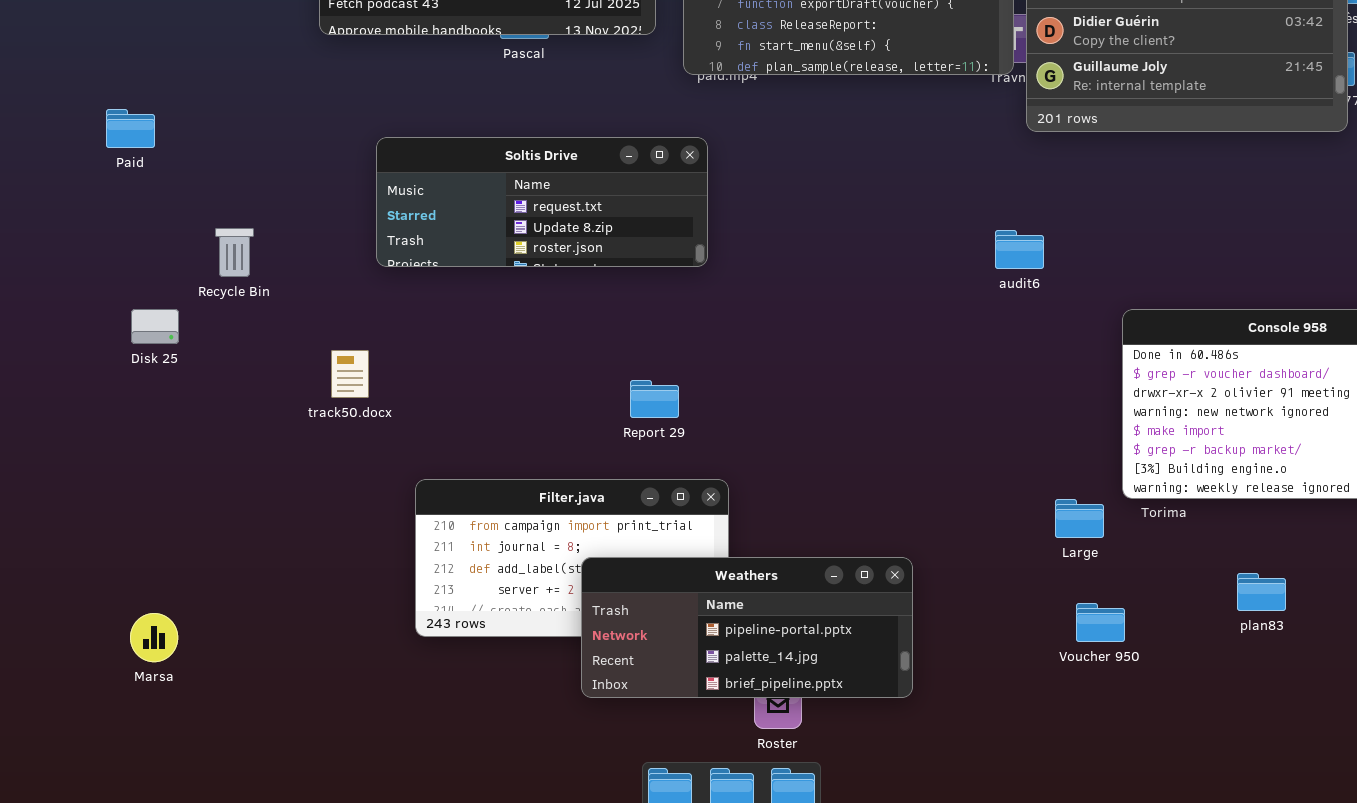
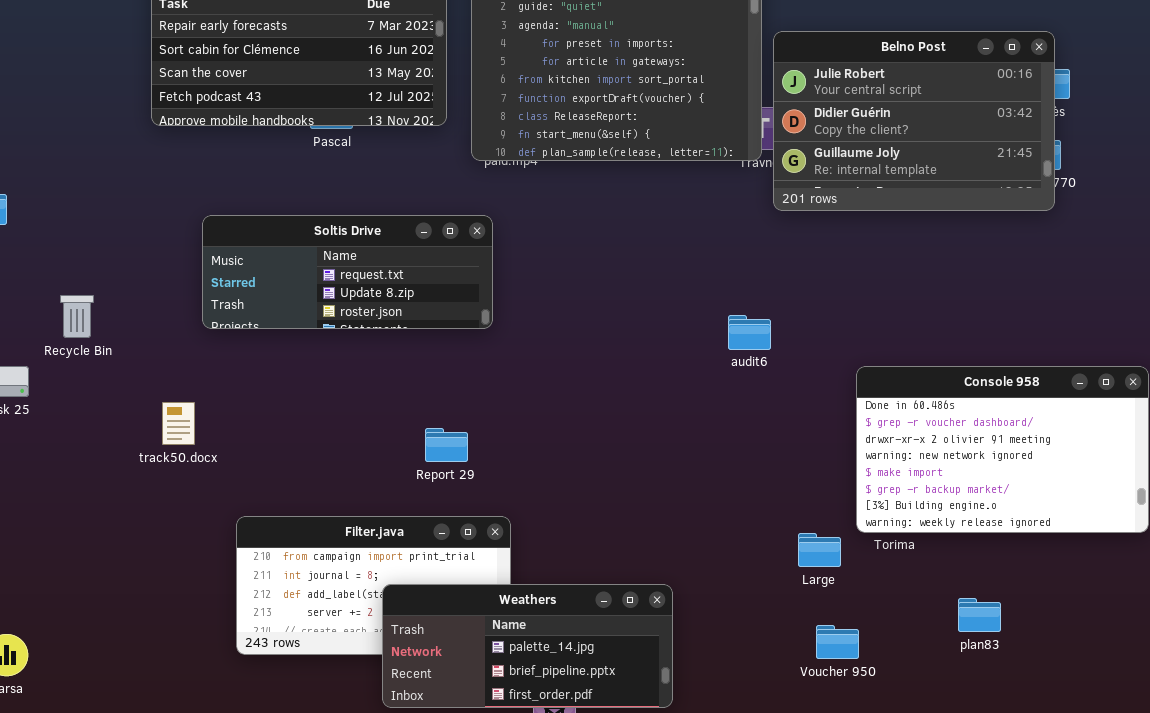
audit6: [995,230,1044,269] -> [728,315,771,350], moved
Weathers: [581,557,913,698] -> [382,584,673,708], scrolled down 1 row

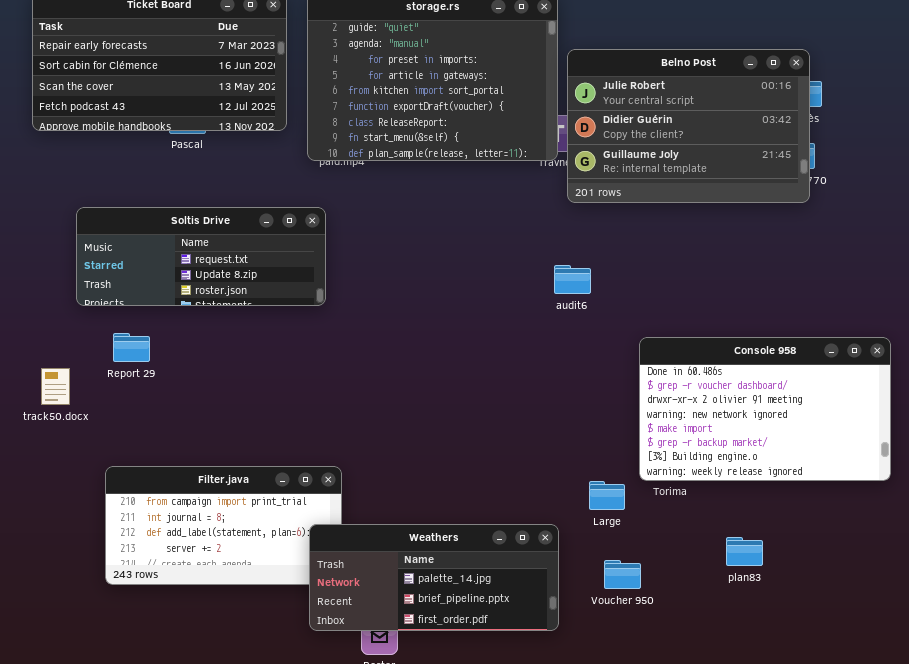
audit6: [728,315,771,350] -> [554,265,591,294], moved
Report 29: [425,428,468,462] -> [113,333,150,362], moved
Weathers: [382,584,673,708] -> [309,524,559,631], moved

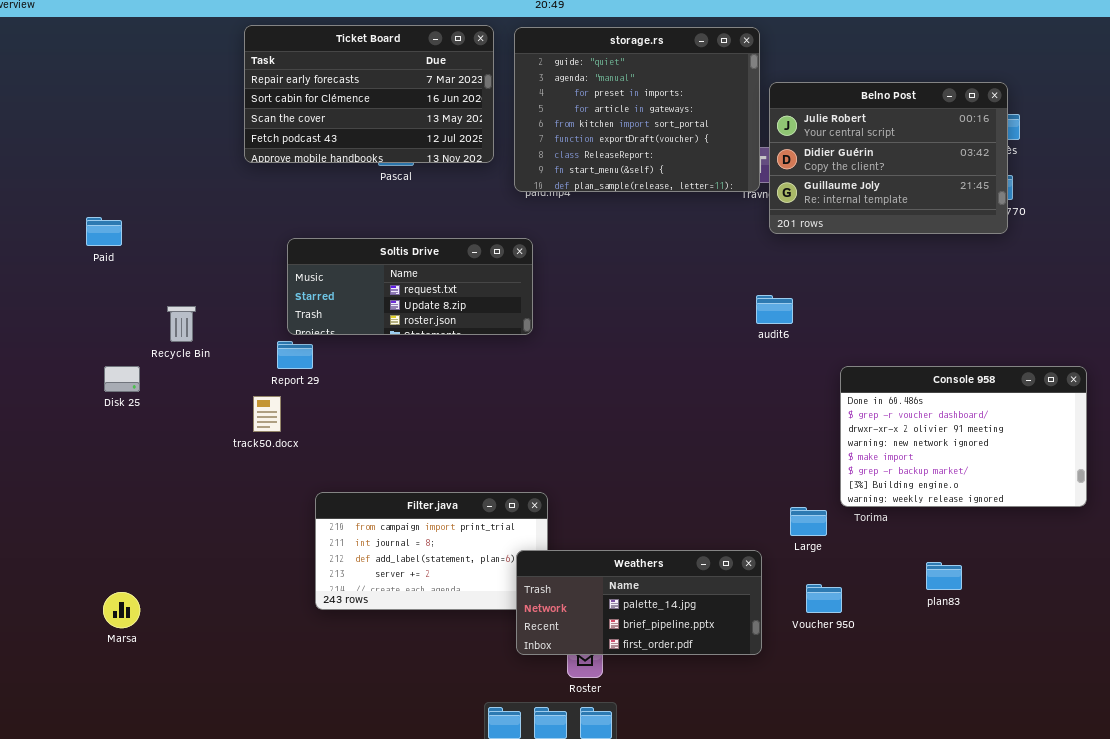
Report 29: [113,333,150,362] -> [277,341,313,369], moved

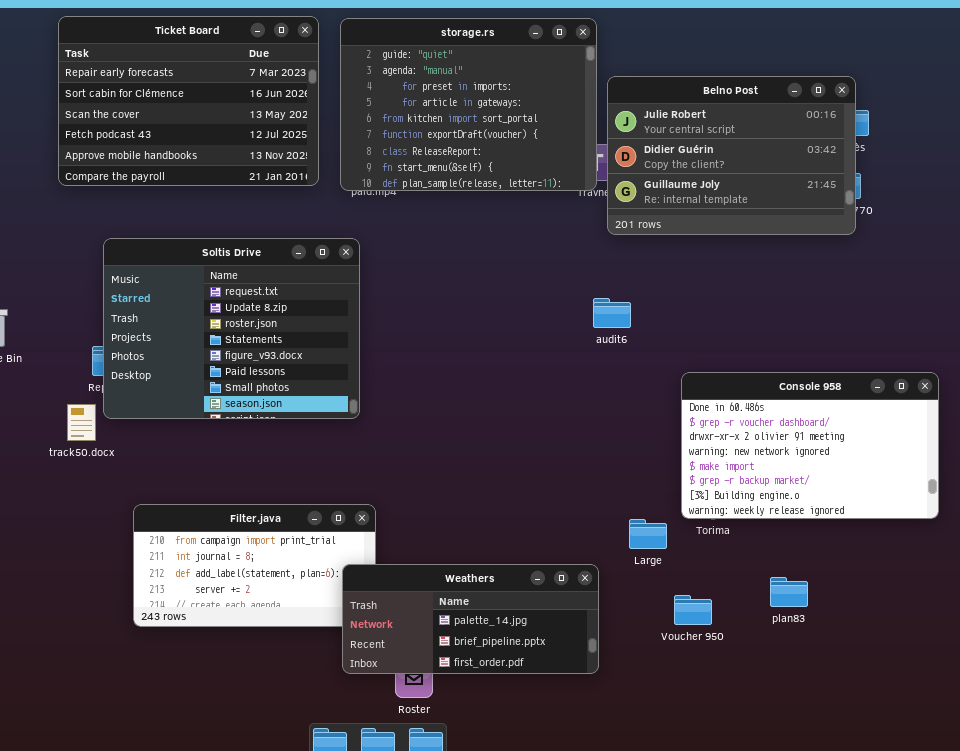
Ticket Board: [244,25,494,163] -> [58,16,319,186], resized
Soltis Drive: [287,238,533,335] -> [103,238,360,419], resized
Voucher 950: [806,584,842,613] -> [674,595,712,625], moved

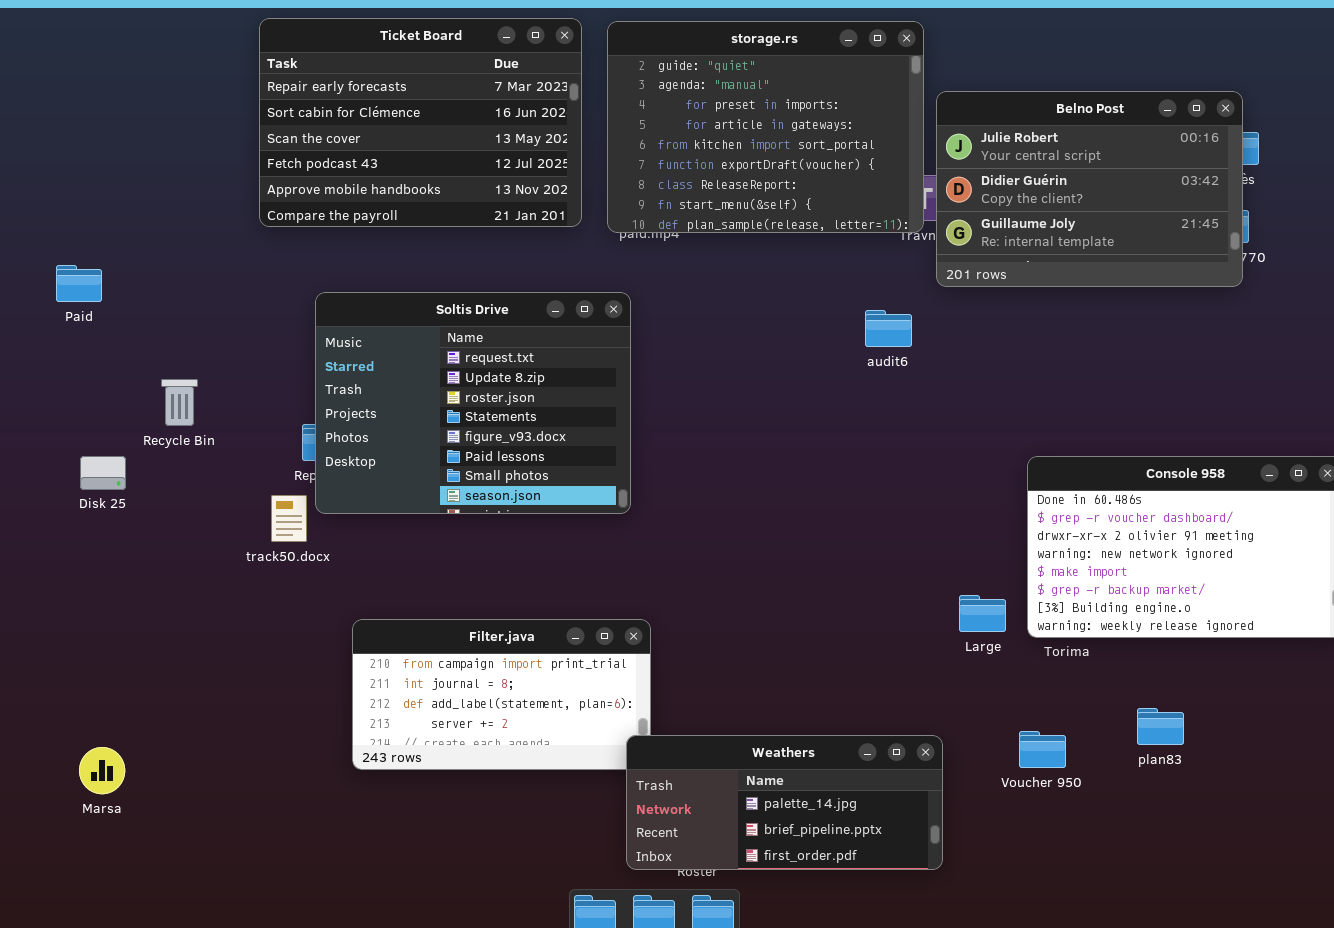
audit6: [593,298,631,328] -> [865,310,912,347], moved
Large: [629,519,667,549] -> [959,595,1006,632], moved
Weathers: [342,564,599,674] -> [626,735,943,870], moved

